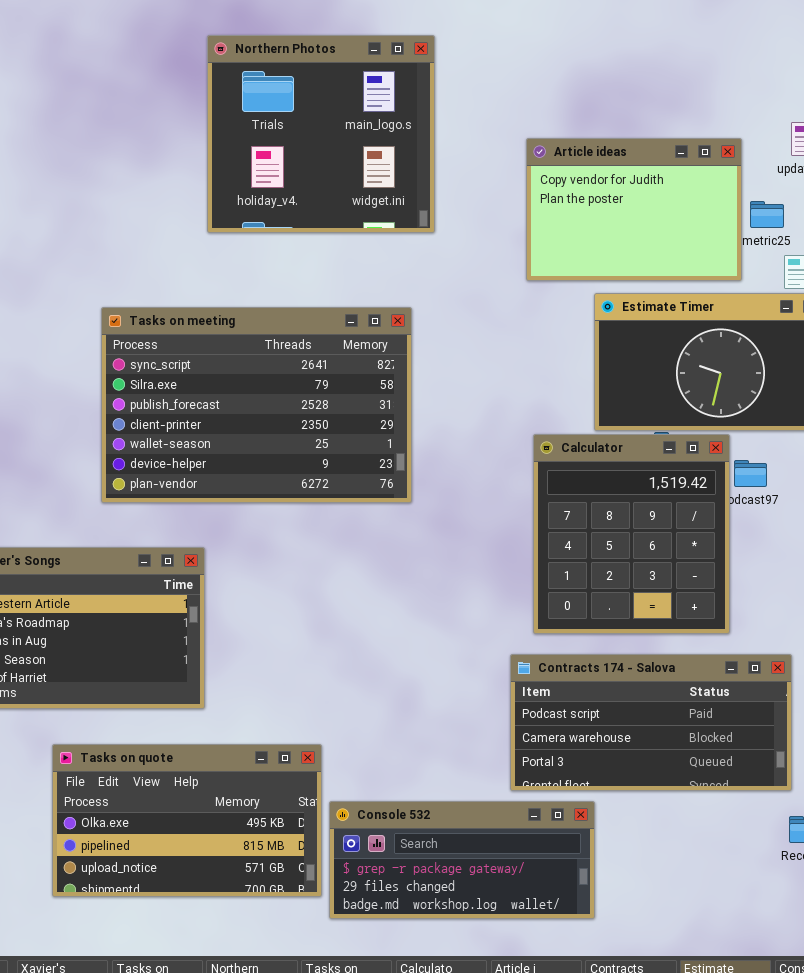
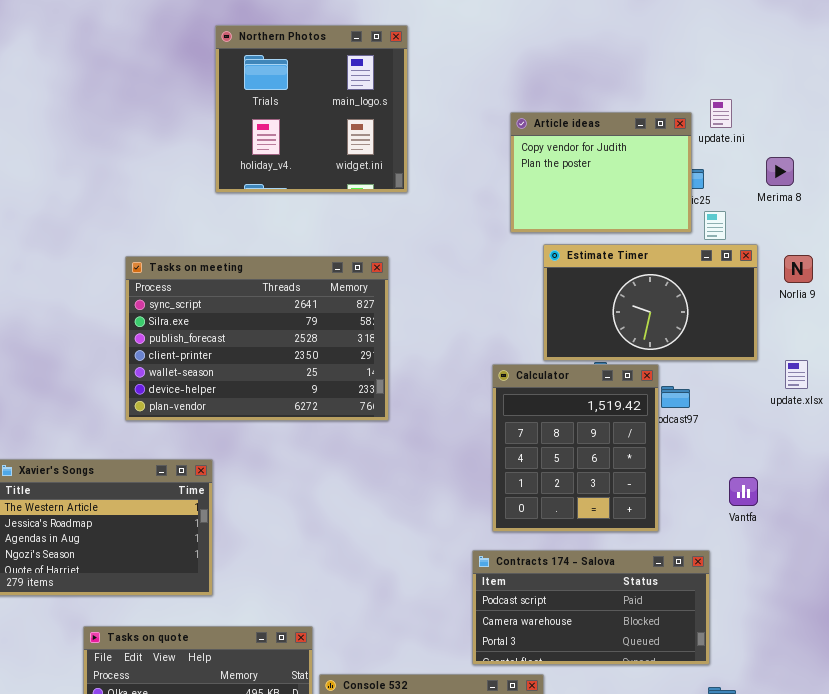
Article ideas: [526,138,742,281] -> [510,112,692,233], moved

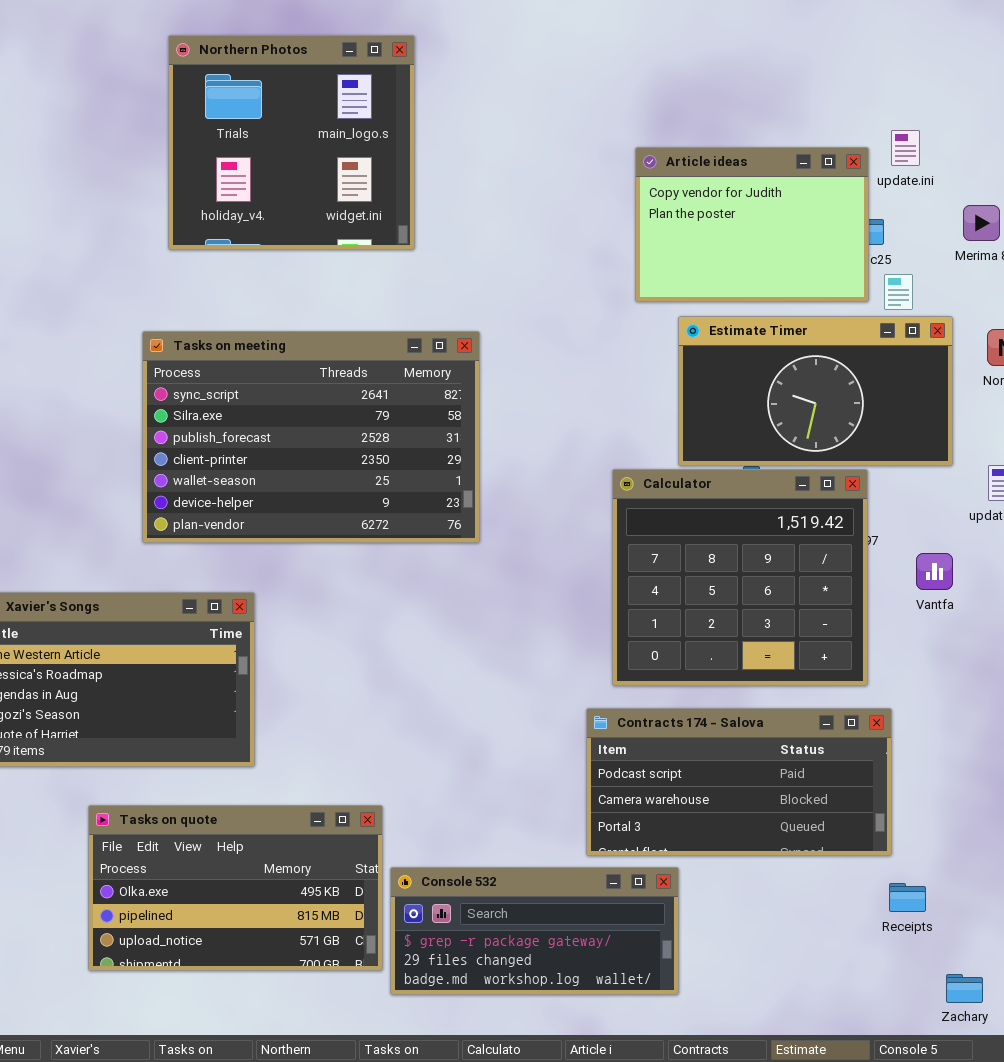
Northern Photos: [215,25,408,193] -> [168,35,415,250], moved
Calculator: [492,364,659,532] -> [612,469,868,686], resized
Vantfa: [729,477,758,506] -> [916,553,953,590], moved

